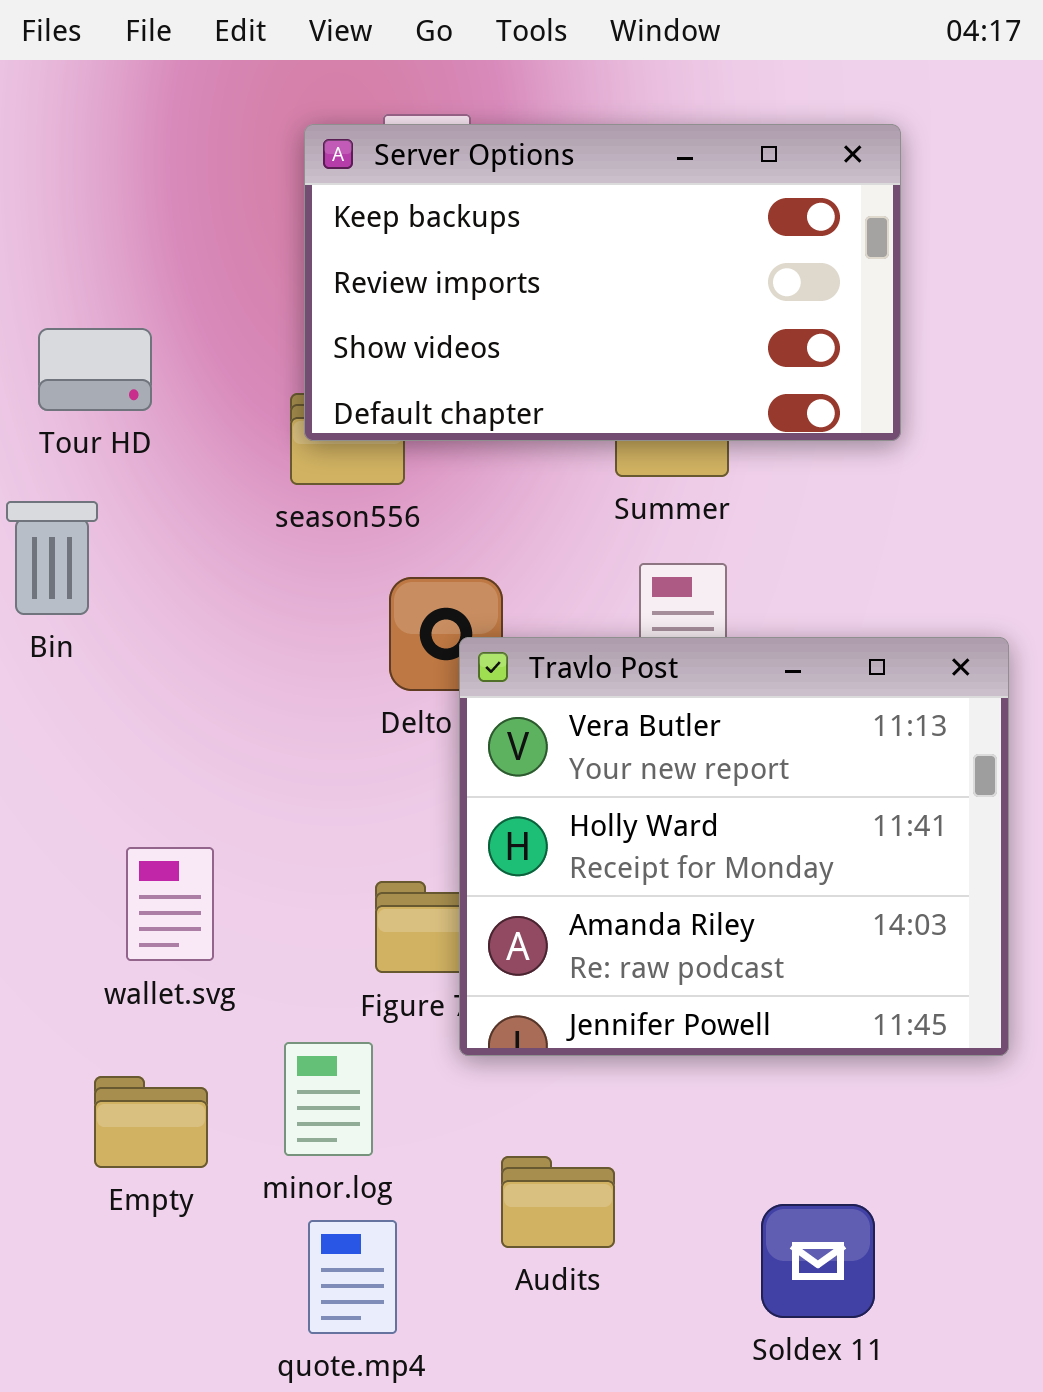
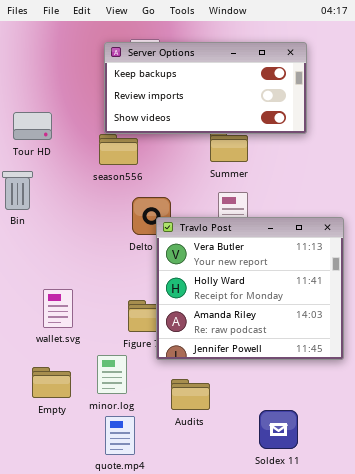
Server Options: [304,124,901,441] -> [104,42,307,134], resized
Audits: [501,1156,615,1248] -> [171,379,210,410], moved

